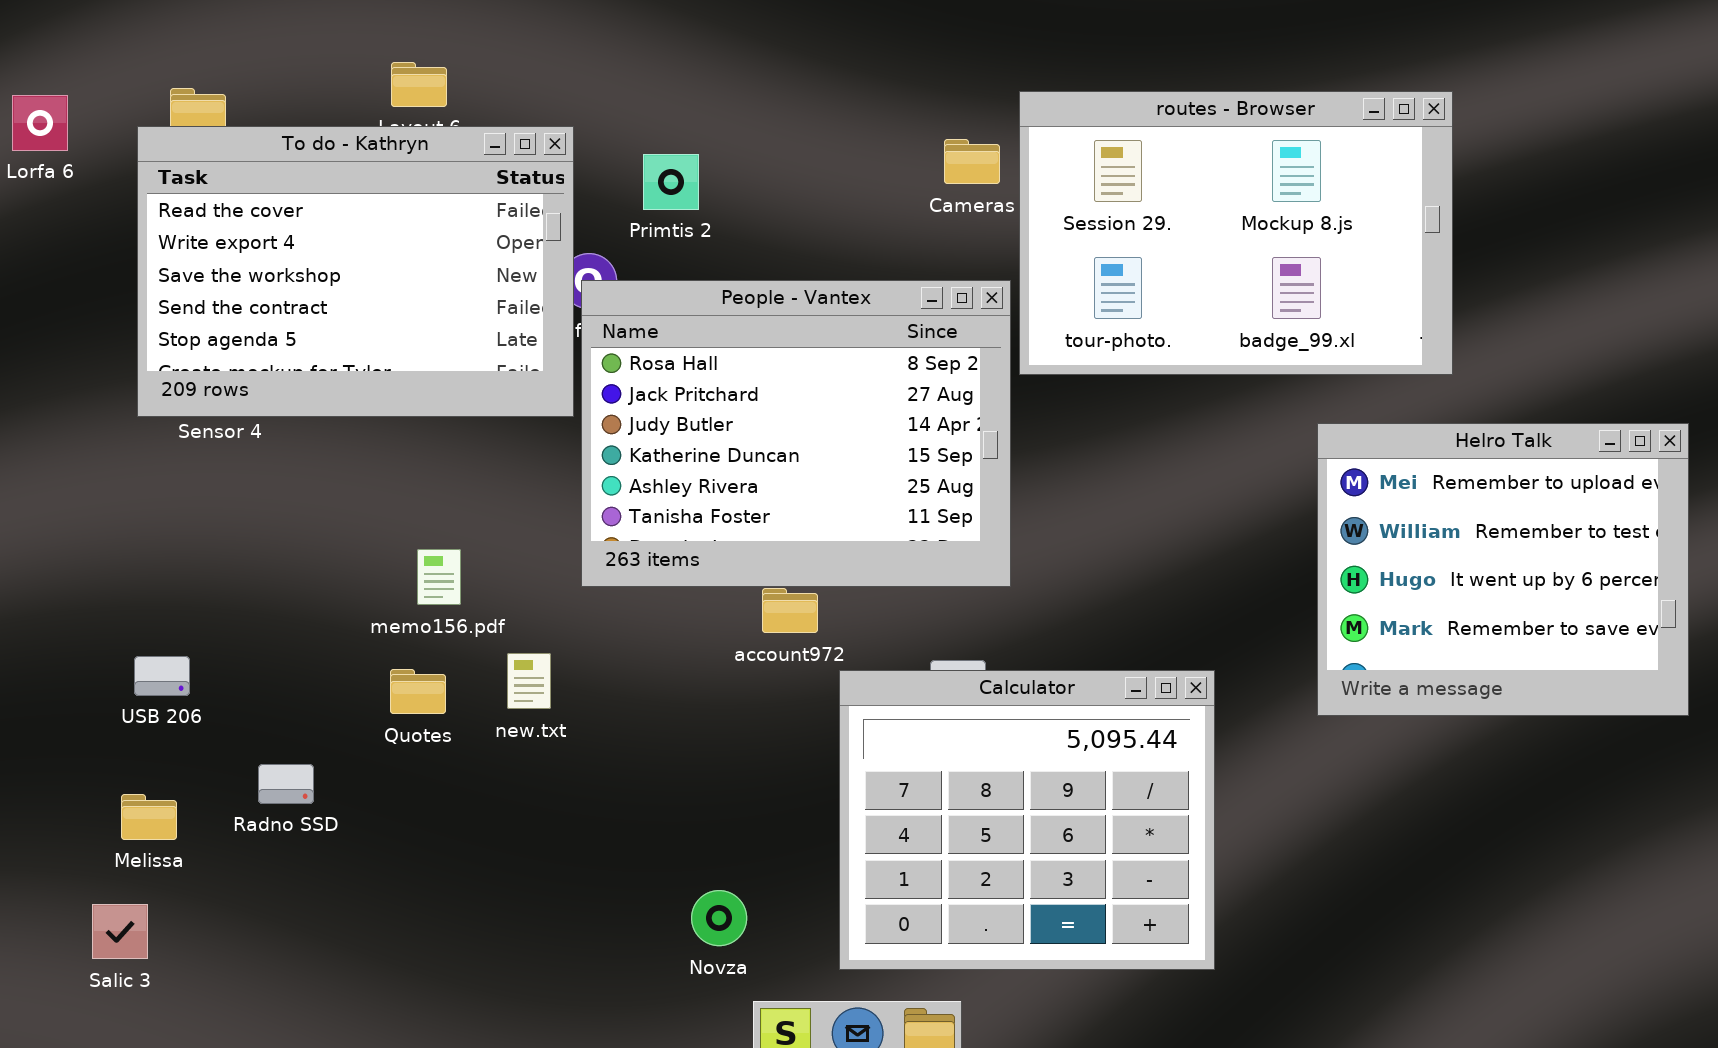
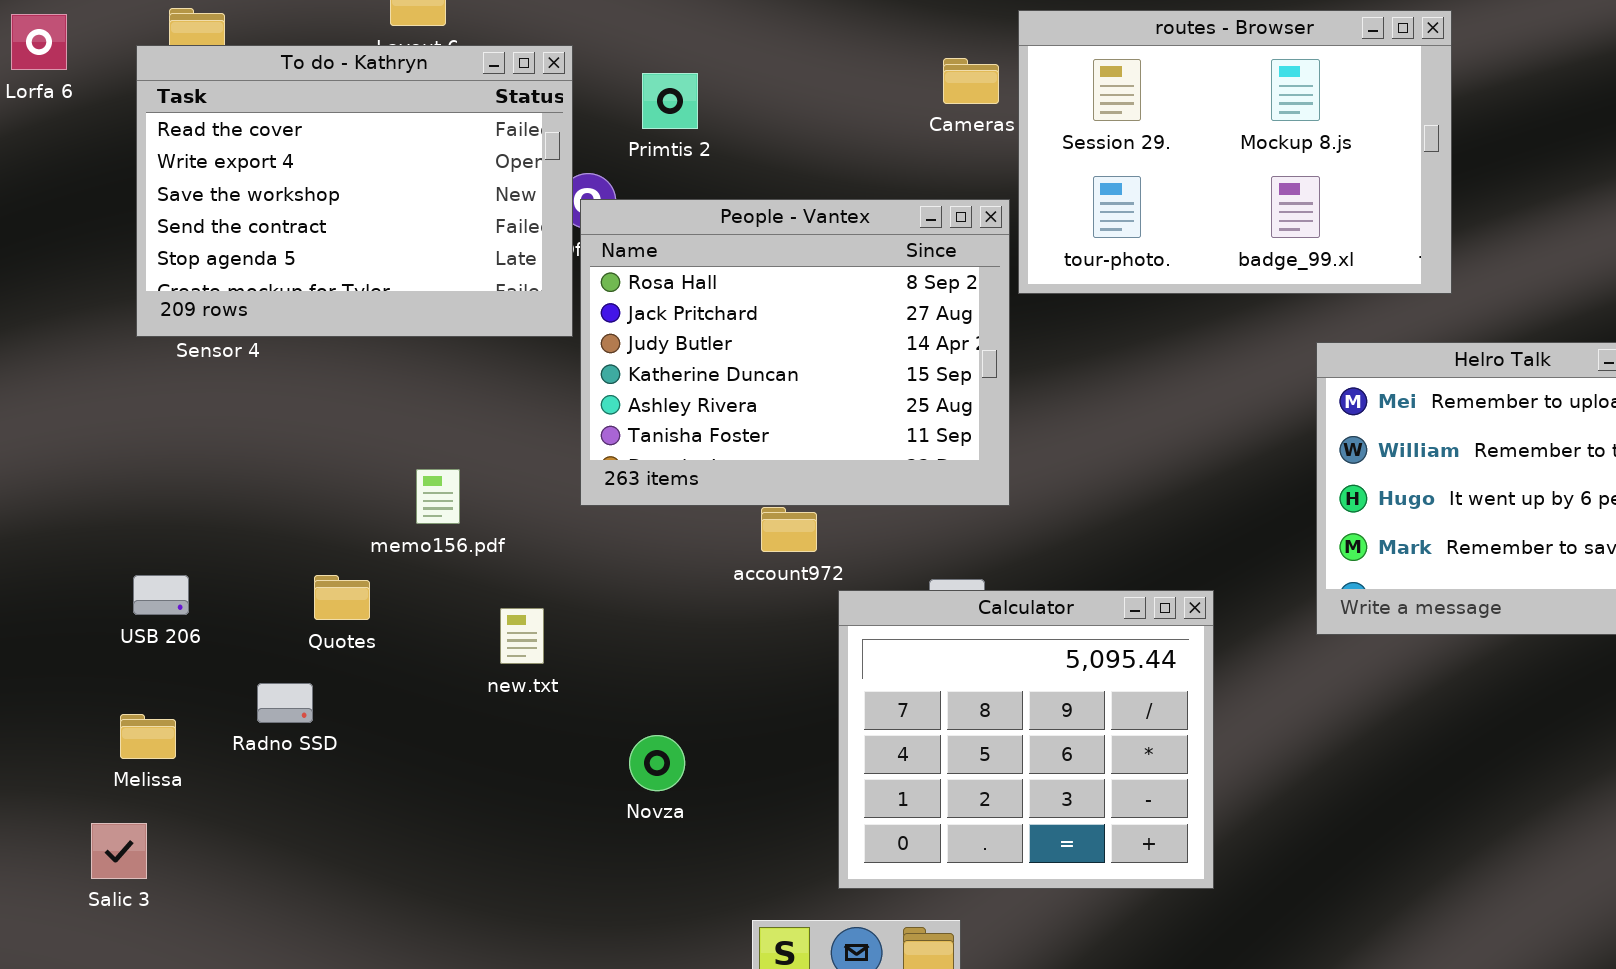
new.txt: [507,653,551,709] -> [500,608,544,664], moved
Quotes: [390,669,446,714] -> [314,575,370,620], moved
Novza: [691,890,747,946] -> [629,735,685,791], moved

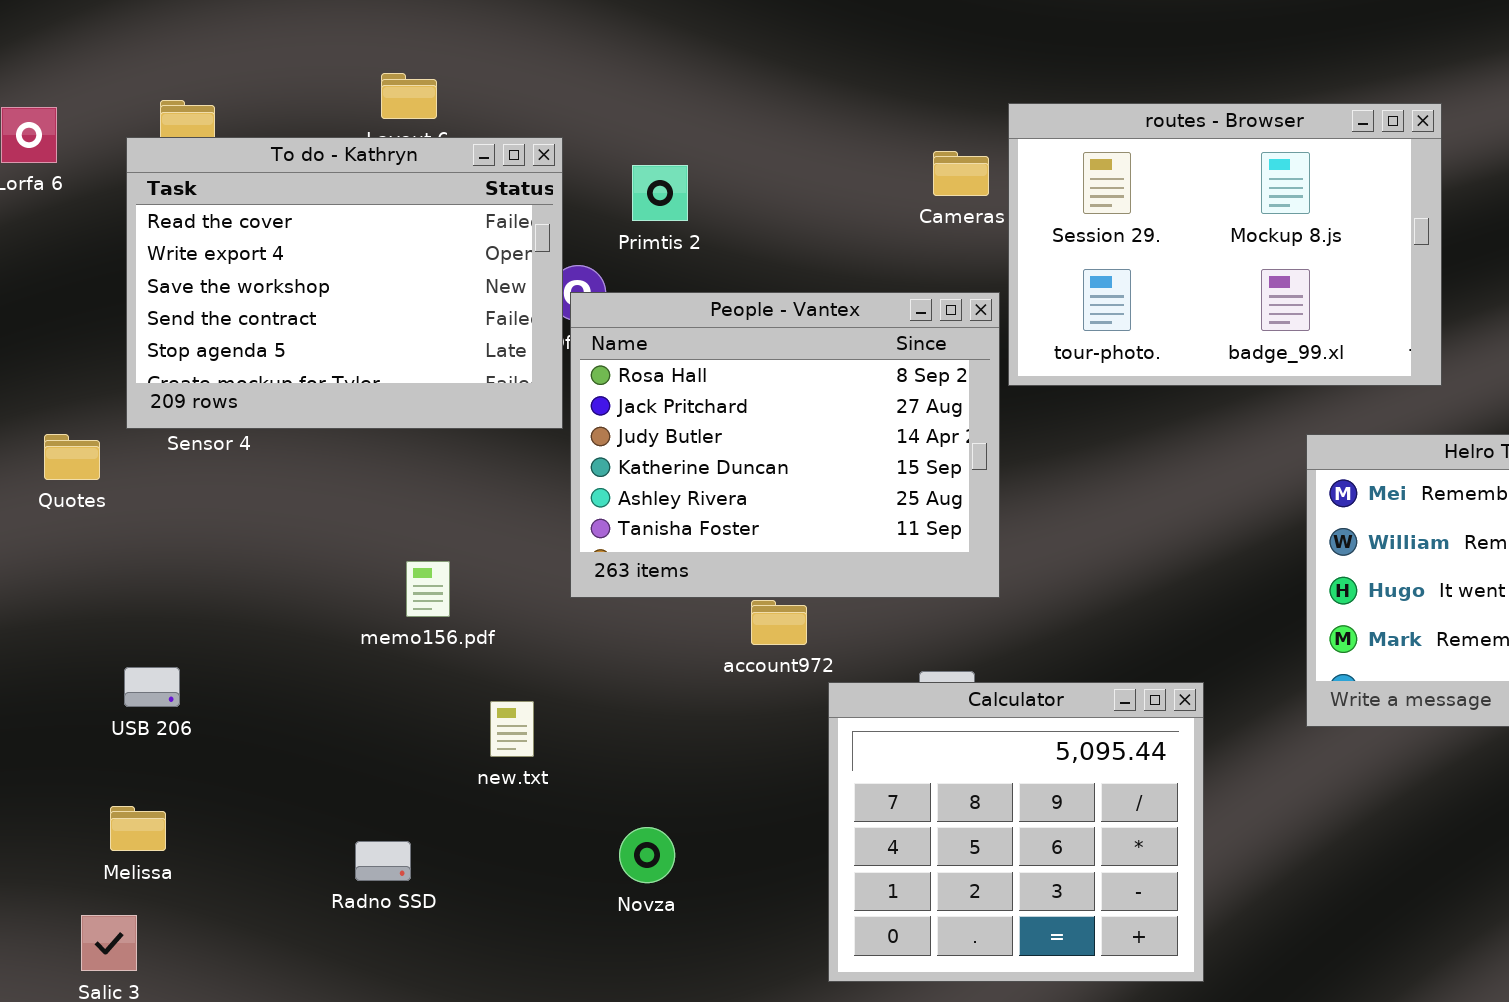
Quotes: [314,575,370,620] -> [44,434,100,480], moved
Radno SSD: [257,683,313,723] -> [355,841,411,881], moved

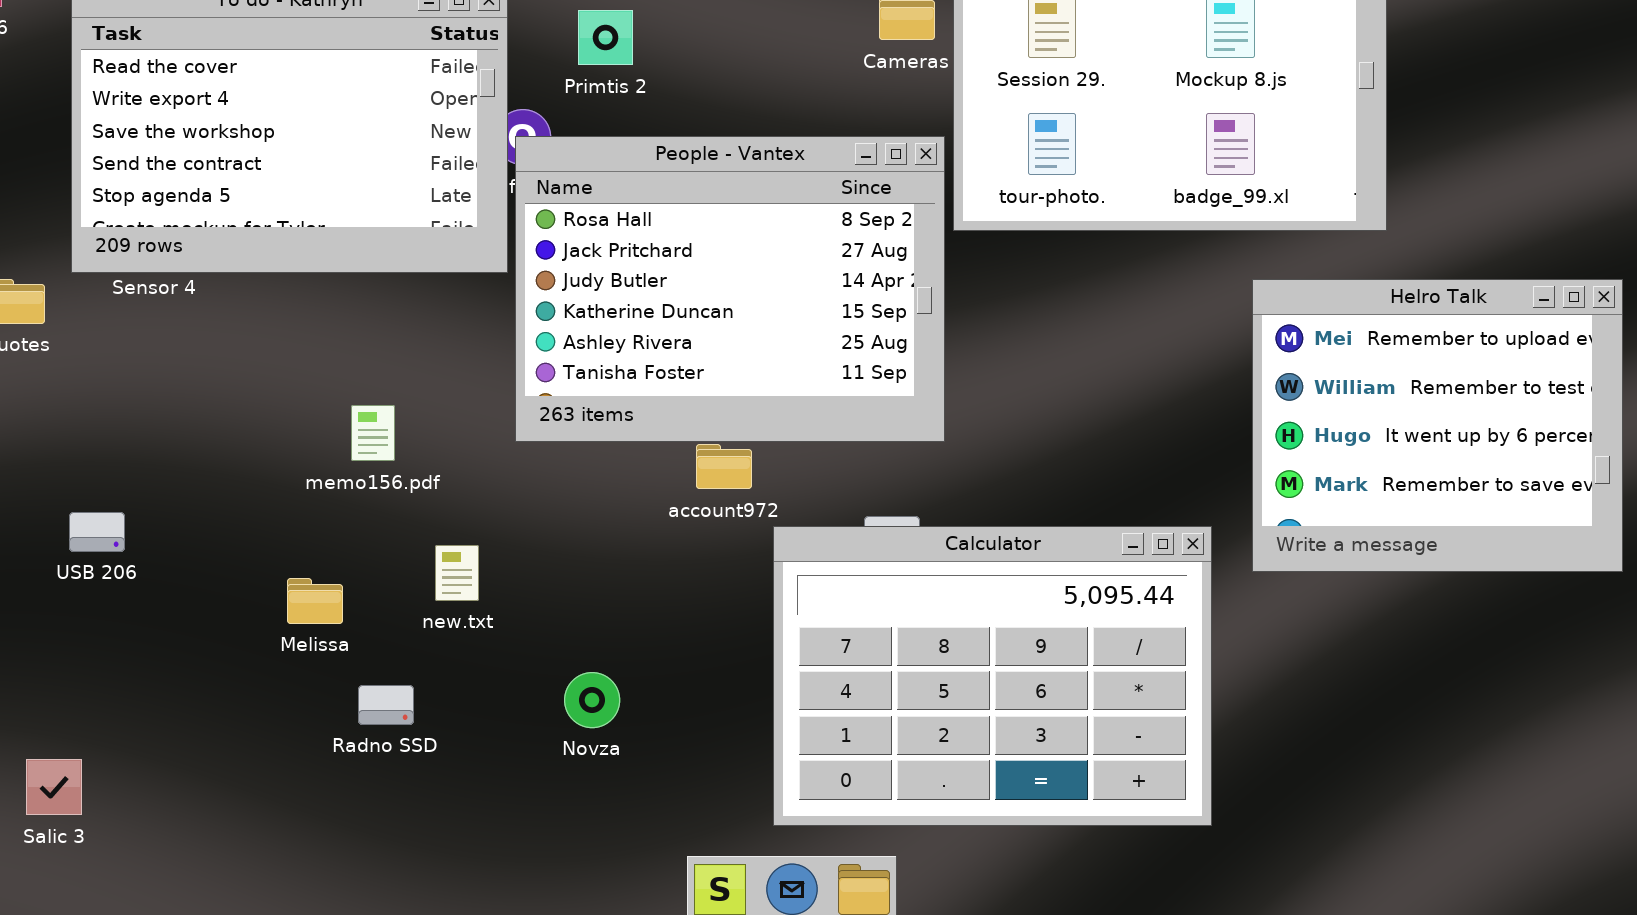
Calculator: [828,682,1204,982] -> [773,526,1212,826], resized
Melissa: [110,806,166,851] -> [287,578,343,624], moved
Radno SSD: [355,841,411,881] -> [358,685,414,725], moved

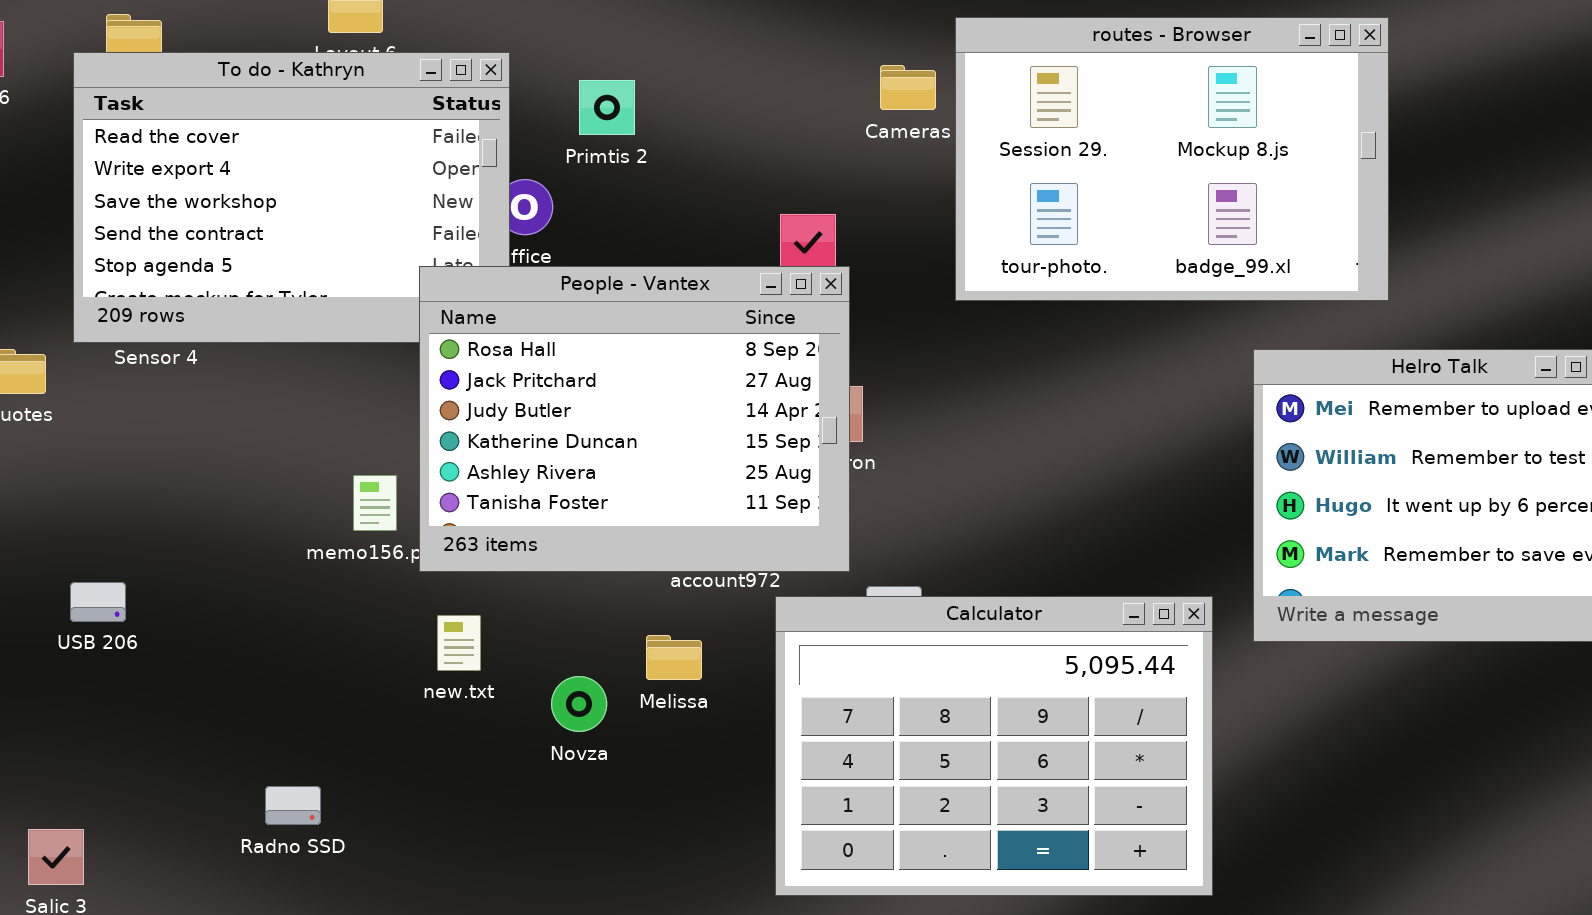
People - Vantex: [515,136,945,442] -> [419,266,850,572], moved
Melissa: [287,578,343,624] -> [646,635,702,680], moved
Novza: [564,672,620,728] -> [551,676,607,732], moved
Radno SSD: [358,685,414,725] -> [265,786,321,825], moved

